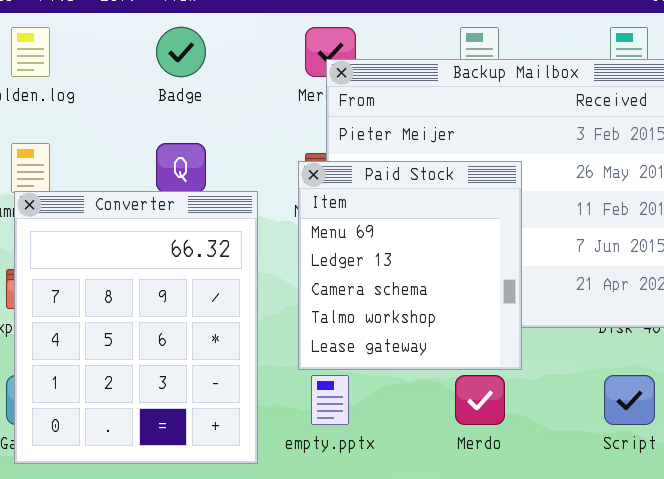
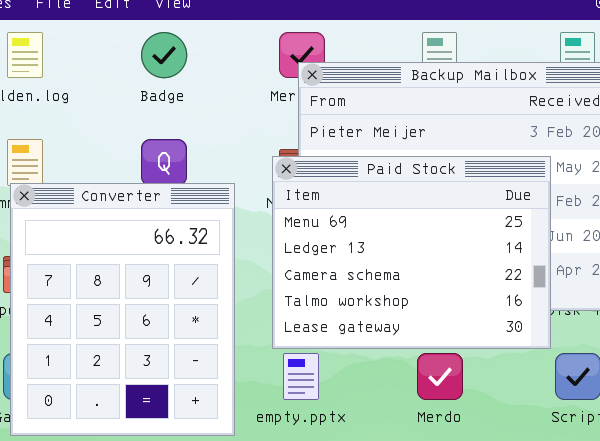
Paid Stock: [298,161,522,370] -> [272,156,551,349], resized

